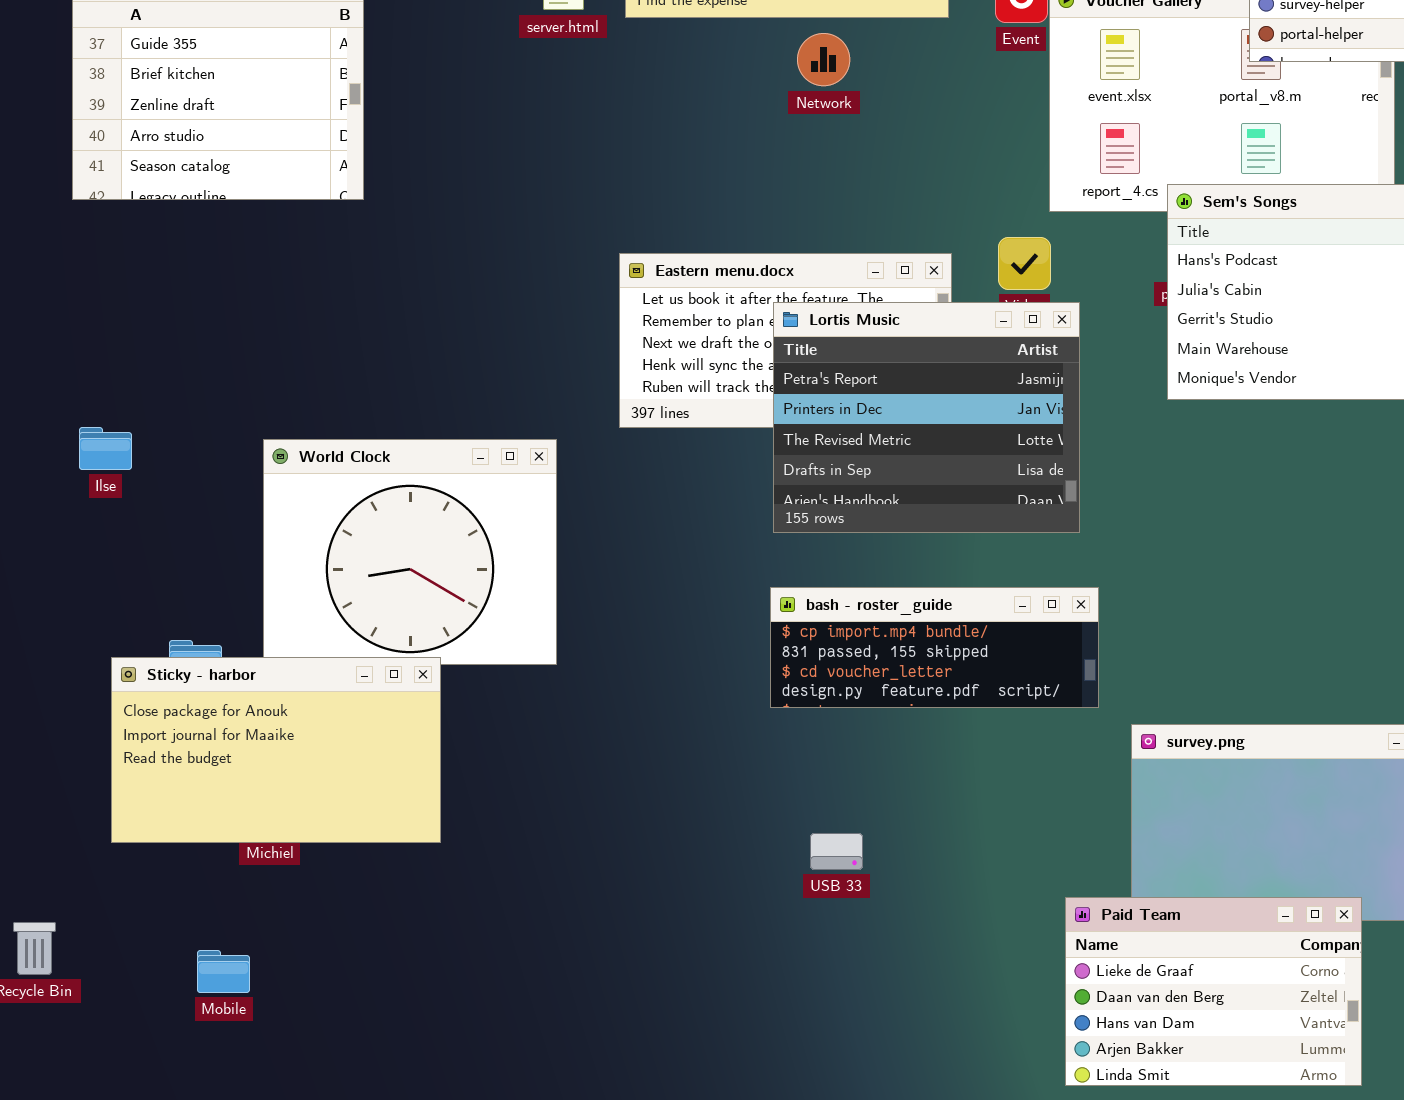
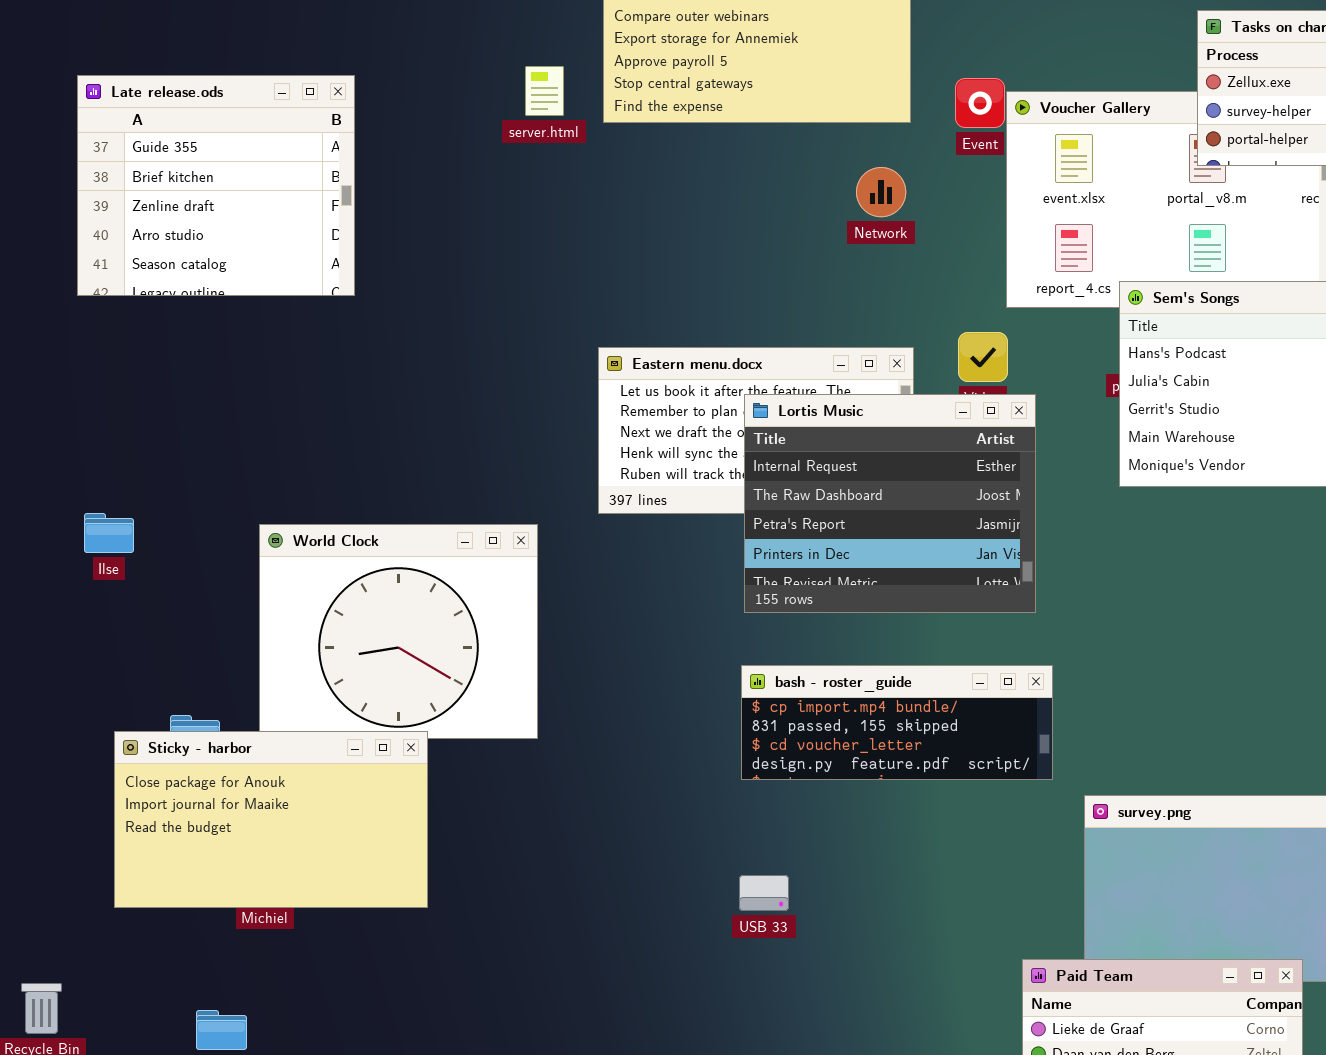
Network: [797,33,850,86] -> [856,167,906,217], moved
Lortis Music: [773,302,1080,533] -> [744,394,1036,613], scrolled up 2 rows
USB 33: [810,833,863,870] -> [739,875,789,911], moved

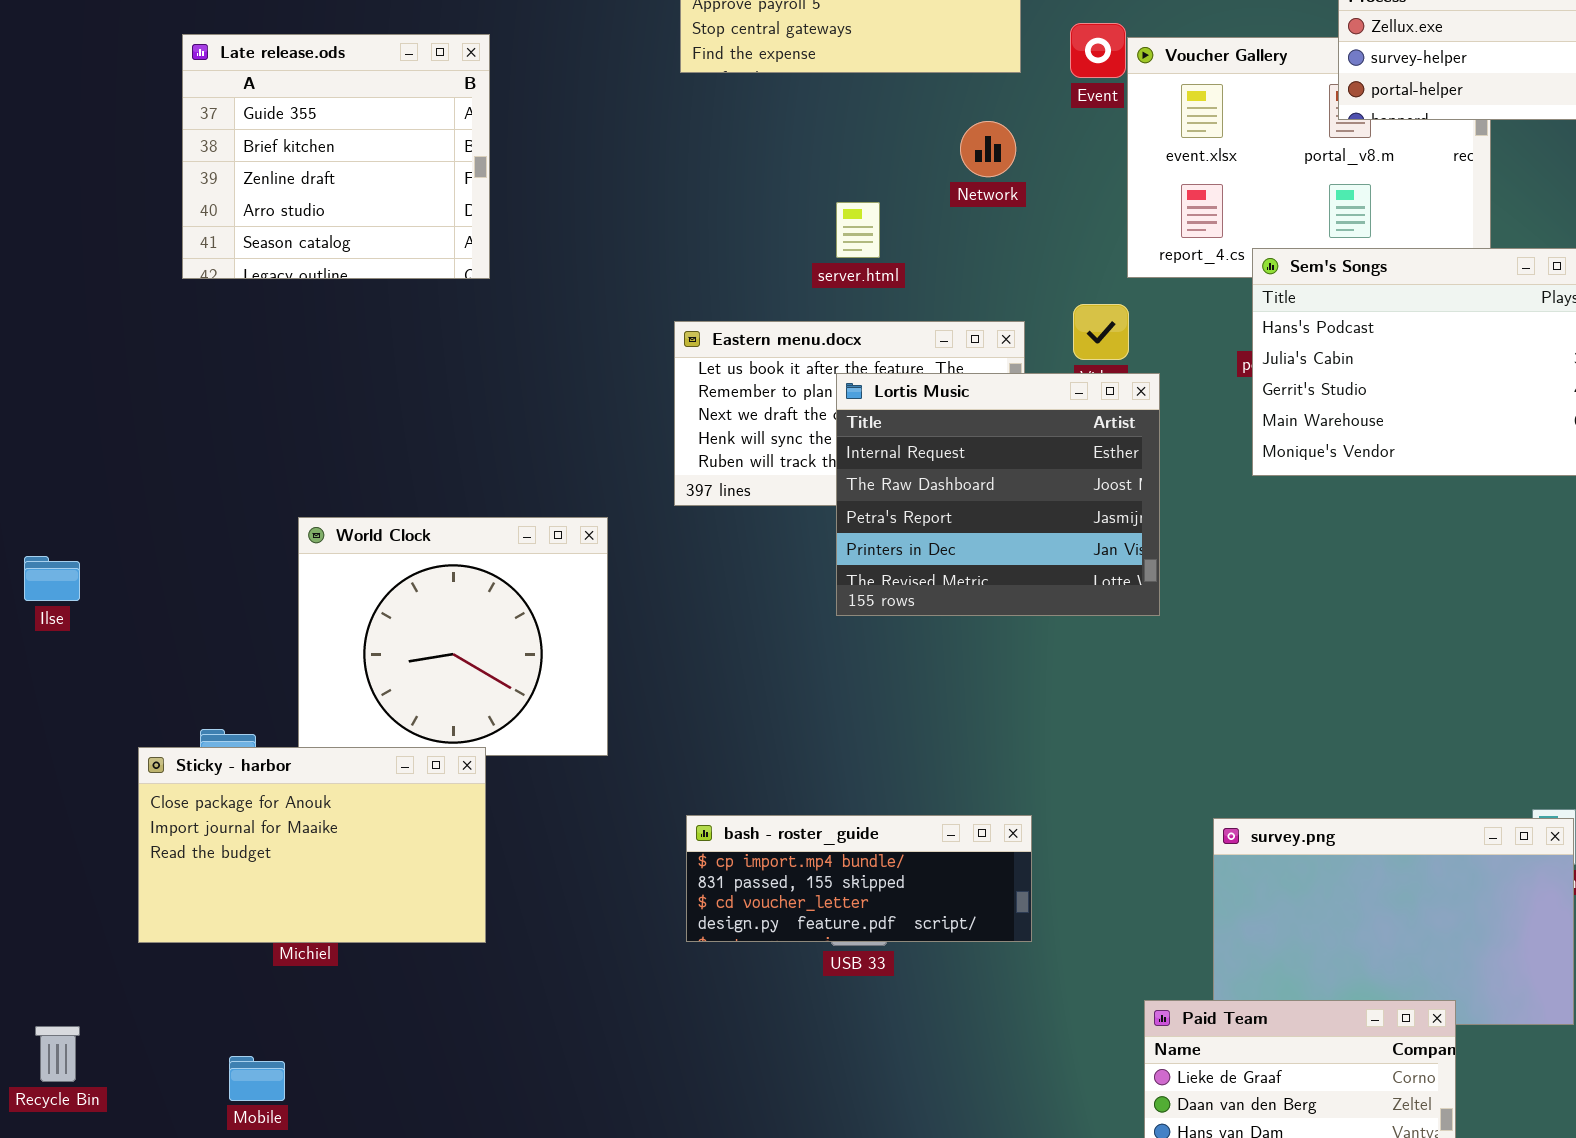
server.html: [525,66,564,116] -> [836,202,880,258], moved
Late release.ods: [77,75,355,296] -> [182,34,490,279], moved
Ilse: [84,513,134,553] -> [24,556,80,601], moved
bash - roster_guide: [741,665,1053,780] -> [686,815,1032,942], moved

